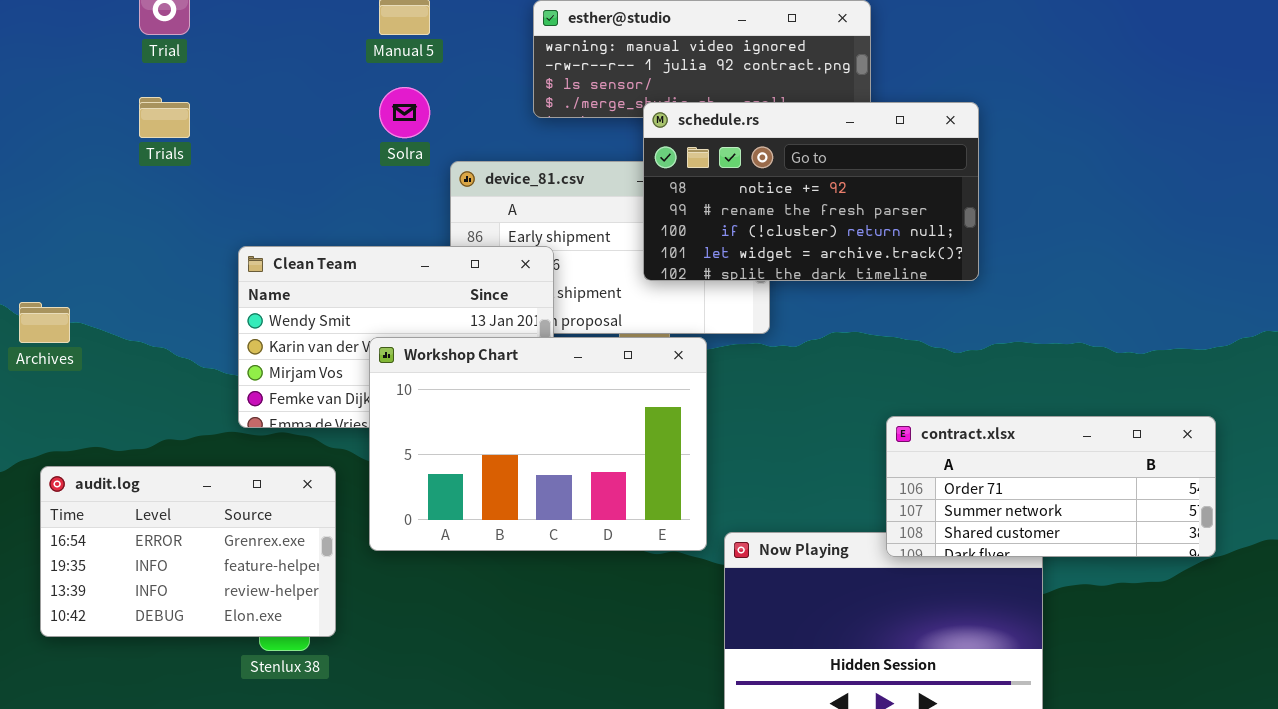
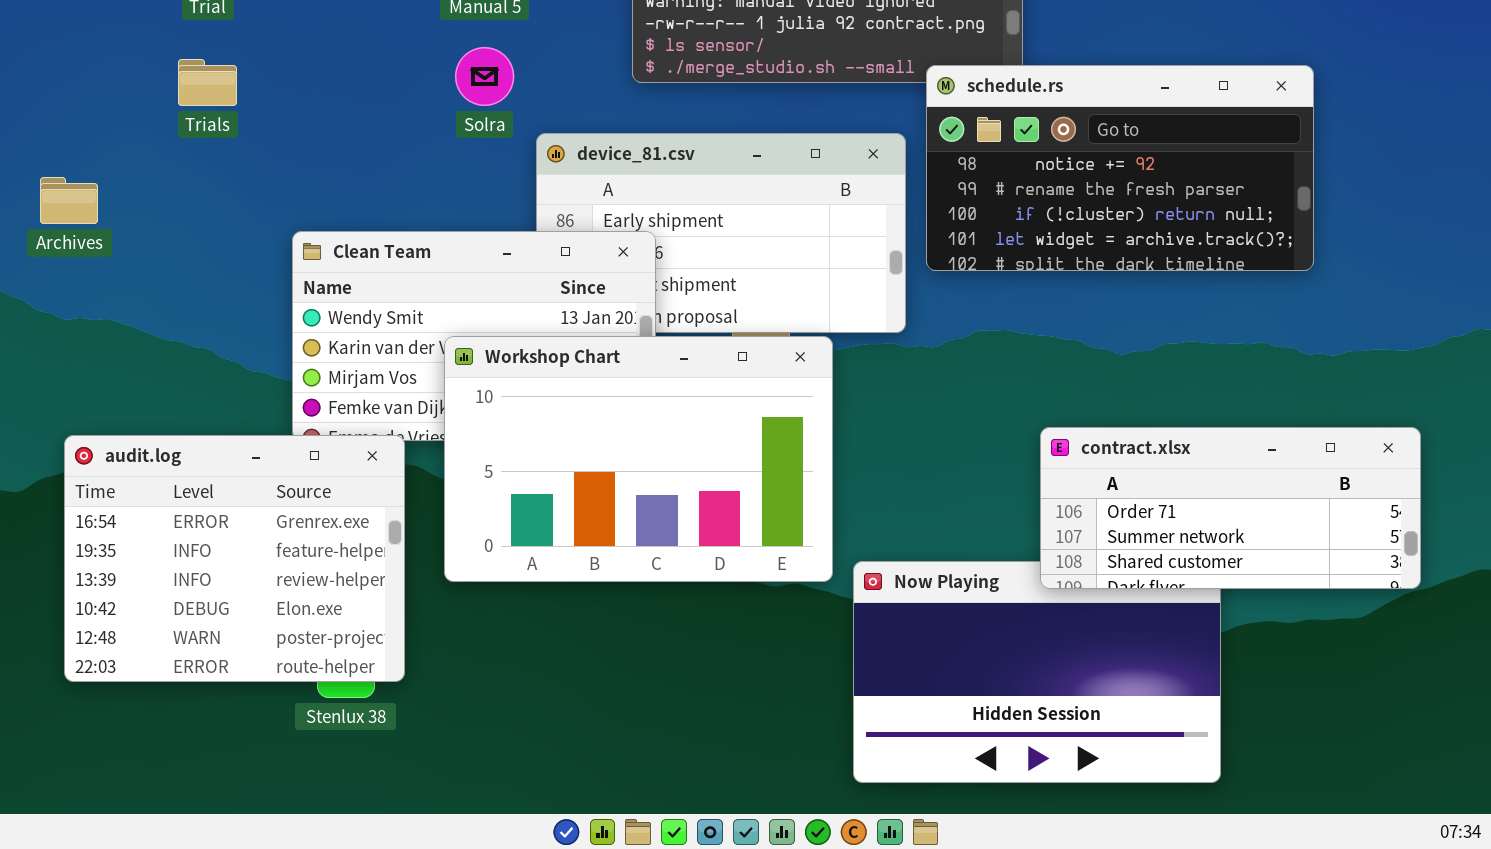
schedule.rs: [643,102,979,281] -> [926,65,1314,271], moved
Archives: [19,302,70,343] -> [40,177,98,224], moved
audit.log: [40,466,336,637] -> [64,435,405,682], resized

